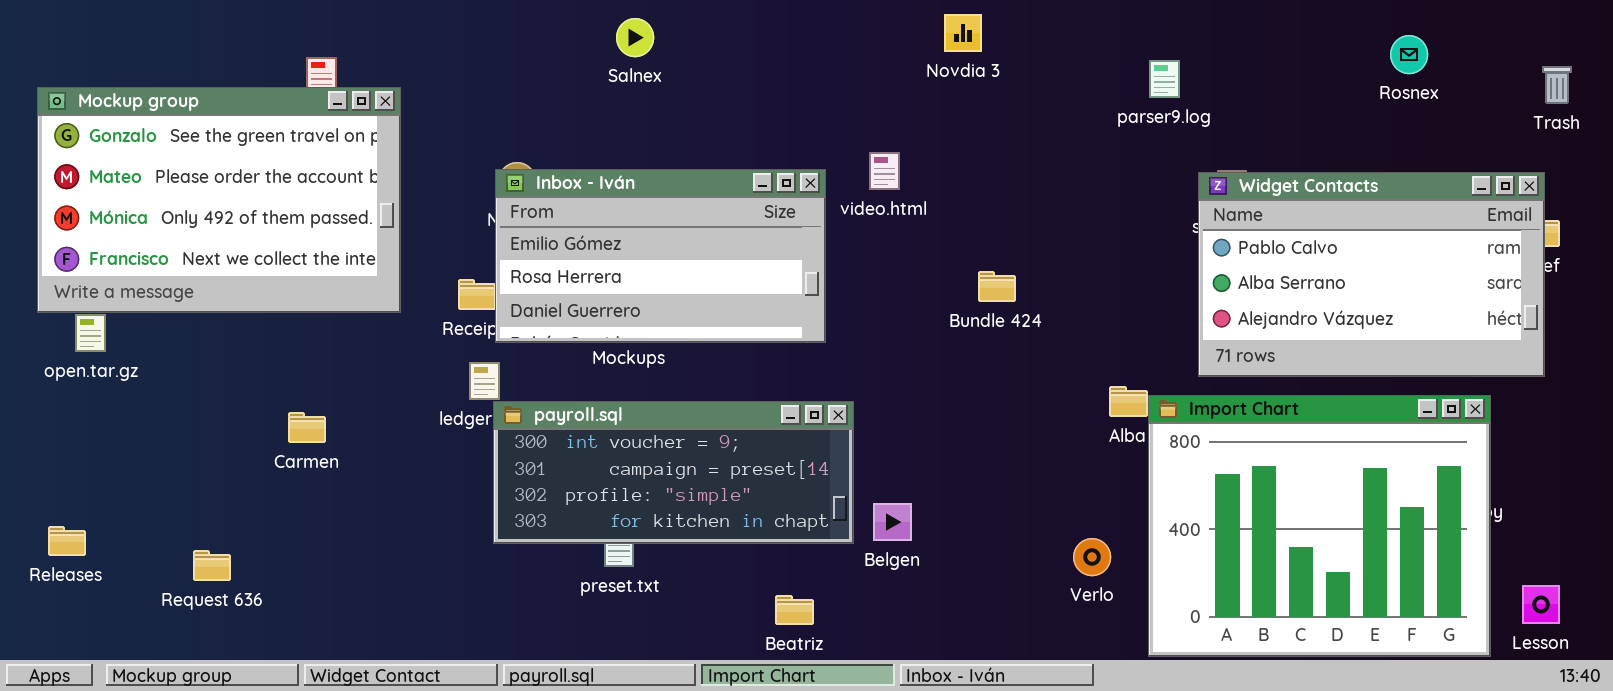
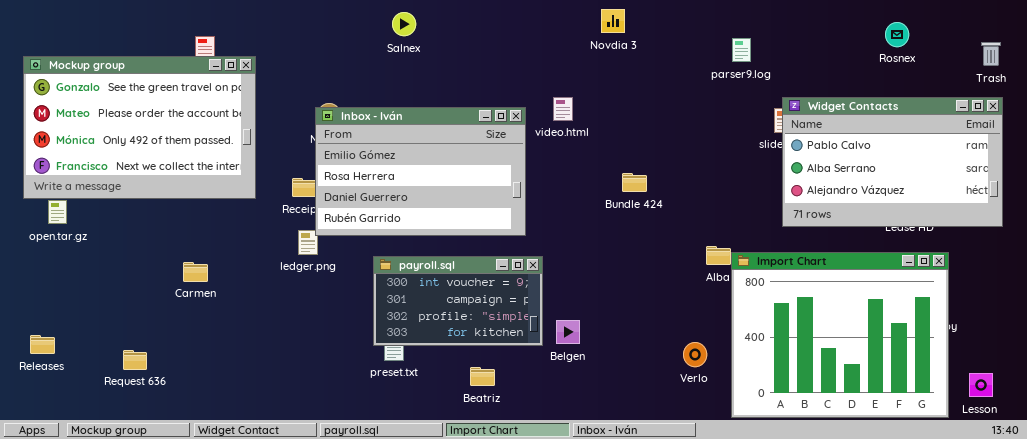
Inbox - Iván: [495,169,826,343] -> [315,107,526,236], resized
Widget Contacts: [1198,172,1545,377] -> [782,97,1003,227], moved
payroll.sql: [493,401,854,544] -> [373,256,543,346], resized
Beatriz: [775,595,814,625] -> [470,367,495,386], moved

